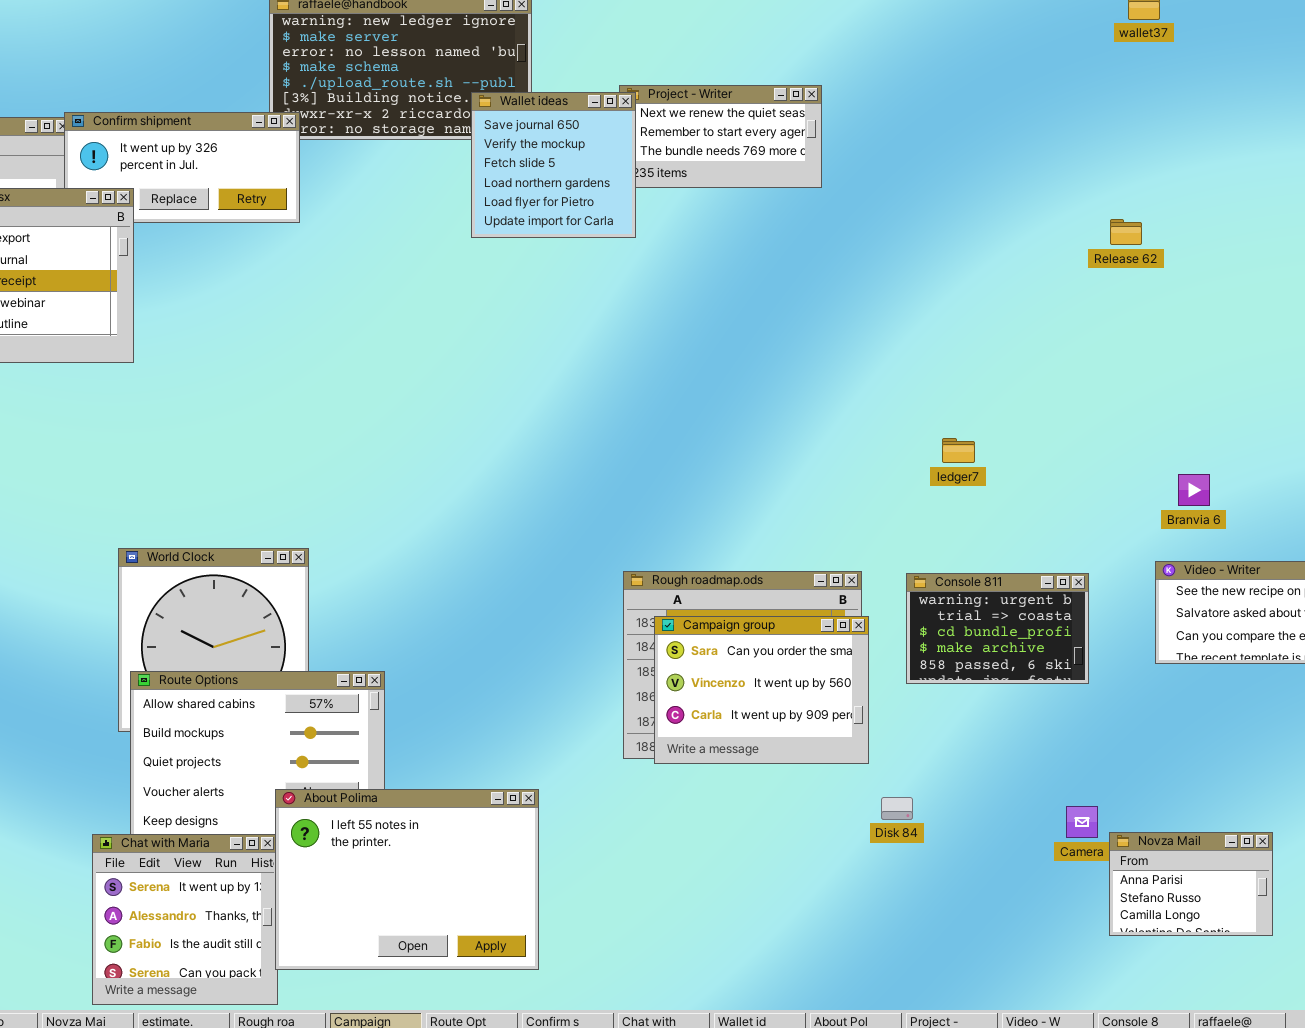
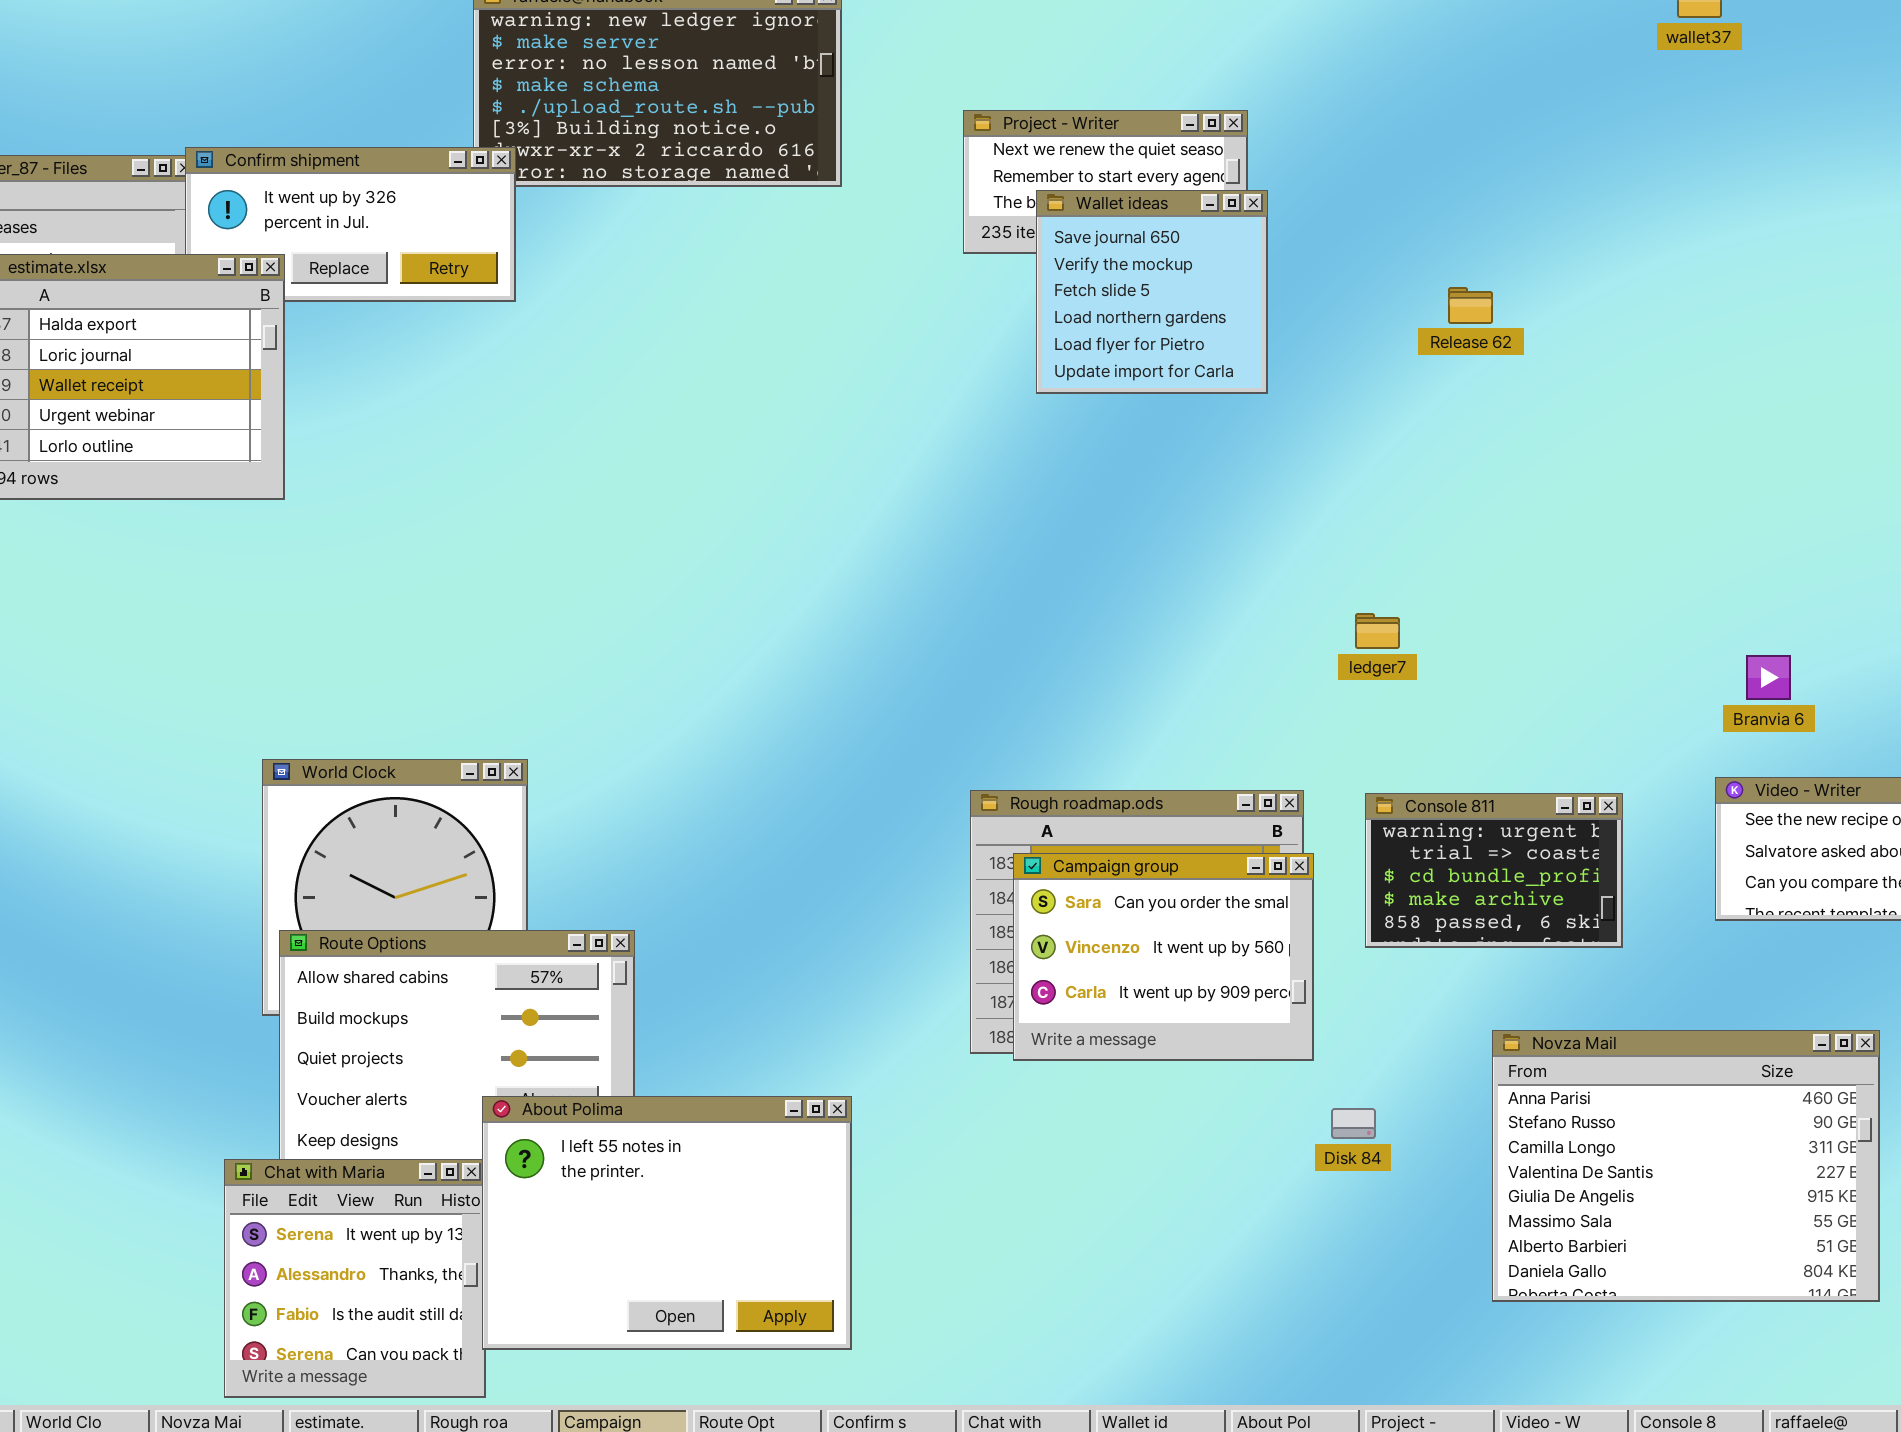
Wallet ideas: [471,92,636,238] -> [1036,190,1268,394], moved
Release 62: [1110,219,1142,245] -> [1448,287,1493,324], moved
ledger7: [942,438,975,463] -> [1355,613,1400,649], moved
Novza Mail: [1109,832,1273,936] -> [1492,1030,1880,1302], resized

